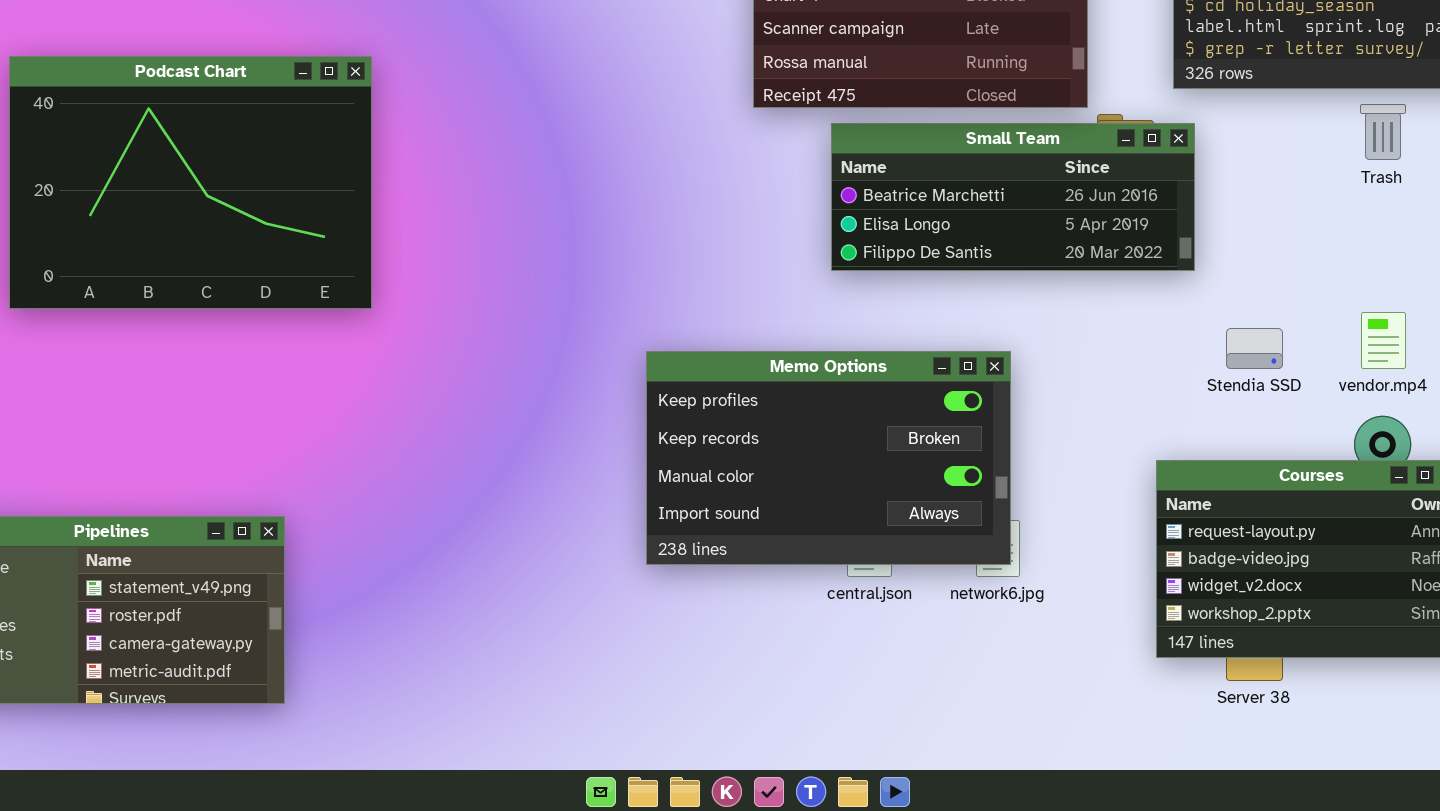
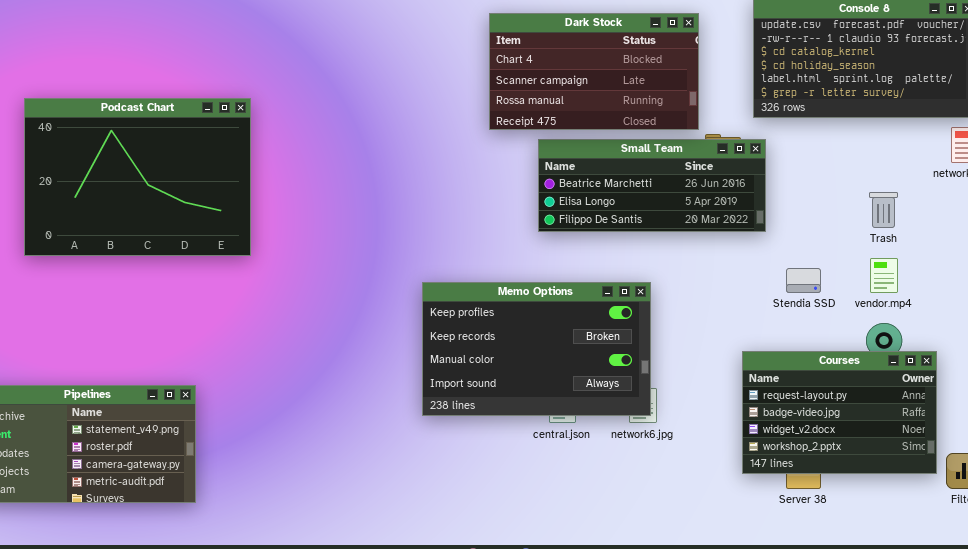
Trash: [1360,104,1406,160] -> [869,192,898,228], moved

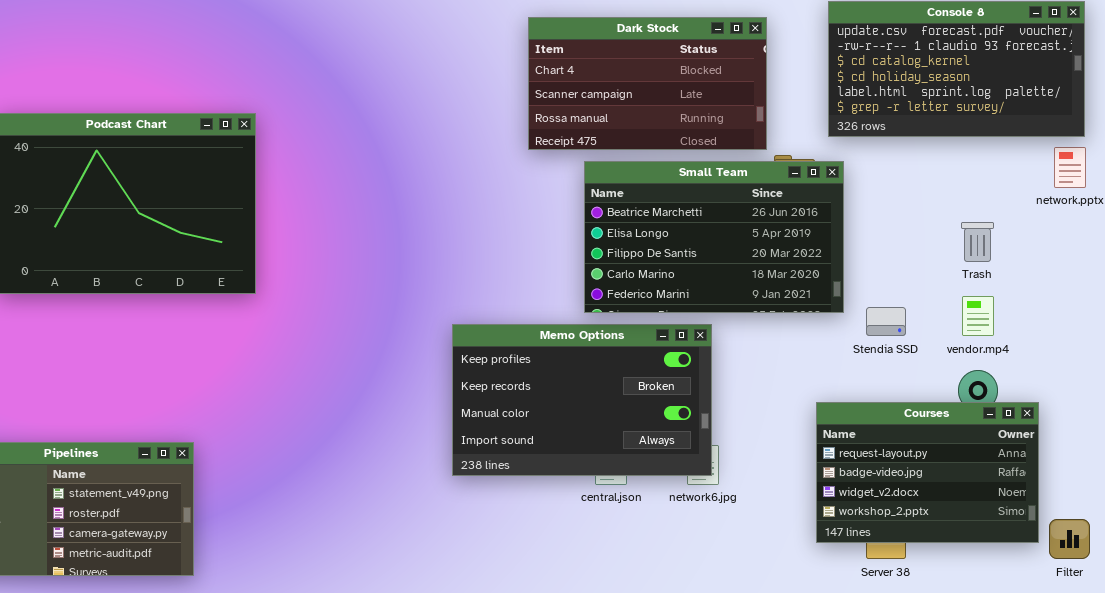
Small Team: [538,139,766,232] -> [584,161,844,313], resized

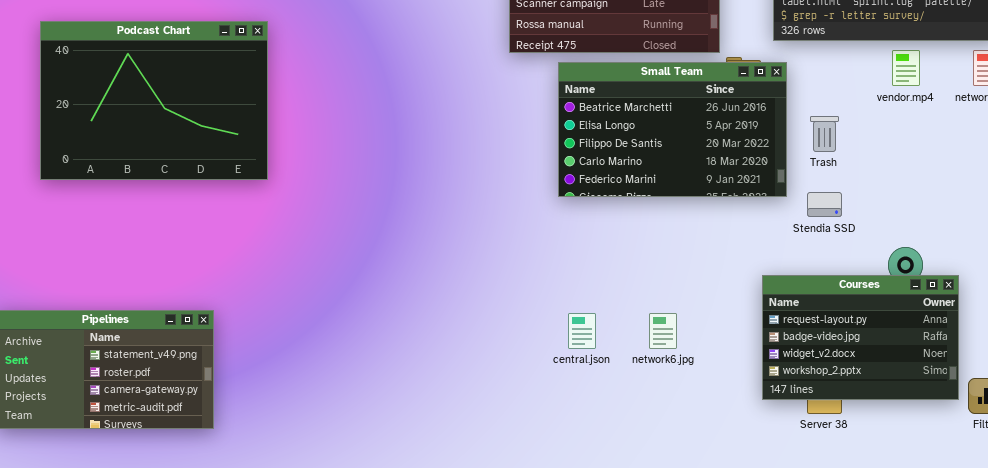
Trash: [961,222,994,262] -> [810,116,839,152], moved
vendor.mp4: [962,296,994,336] -> [892,50,920,86], moved
Memo Options: [452,324,712,476] -> none, closed

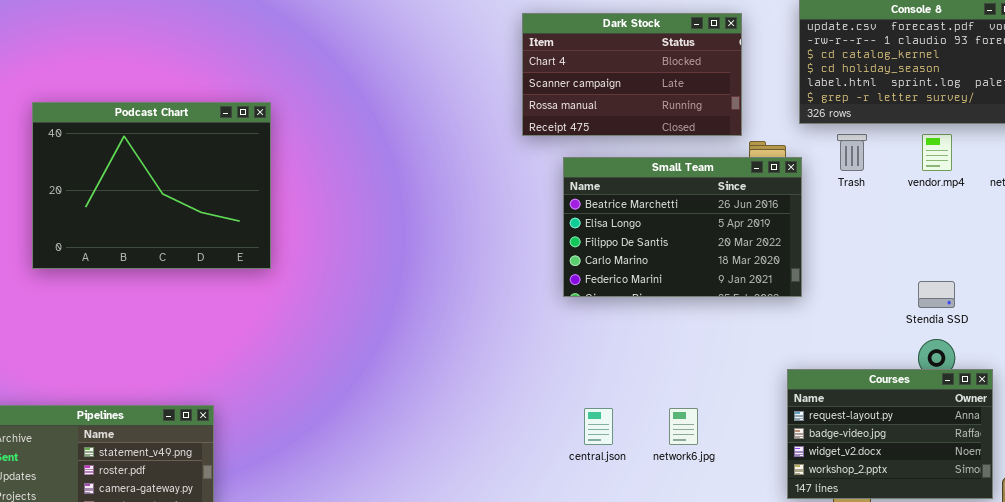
Small Team: [558,62,787,197] -> [563,157,802,297], moved
Trash: [810,116,839,152] -> [837,134,867,171], moved
Stendia SSD: [807,192,842,217] -> [918,281,955,308], moved

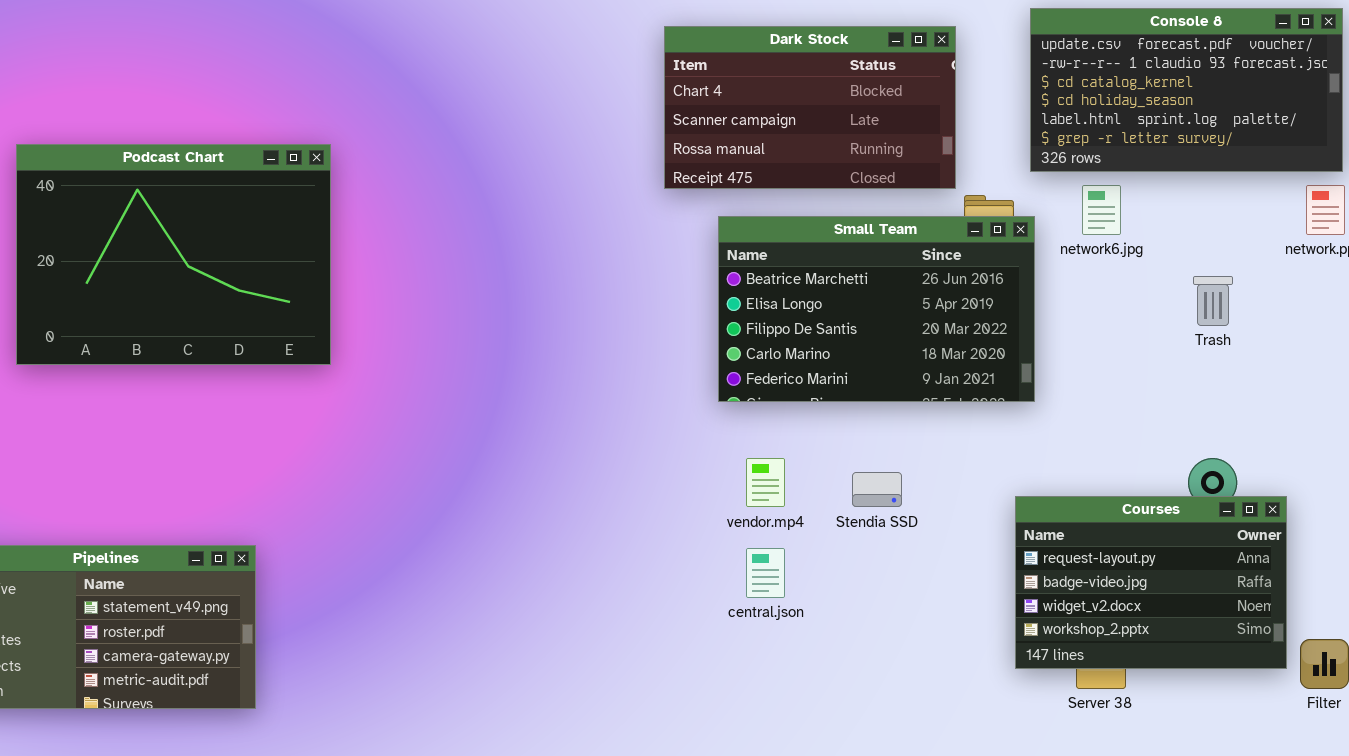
Trash: [837,134,867,171] -> [1193,276,1233,326], moved
vendor.mp4: [922,134,952,171] -> [746,458,785,507], moved
Stendia SSD: [918,281,955,308] -> [852,472,902,507], moved
network6.jpg: [669,408,698,445] -> [1082,185,1121,235], moved

